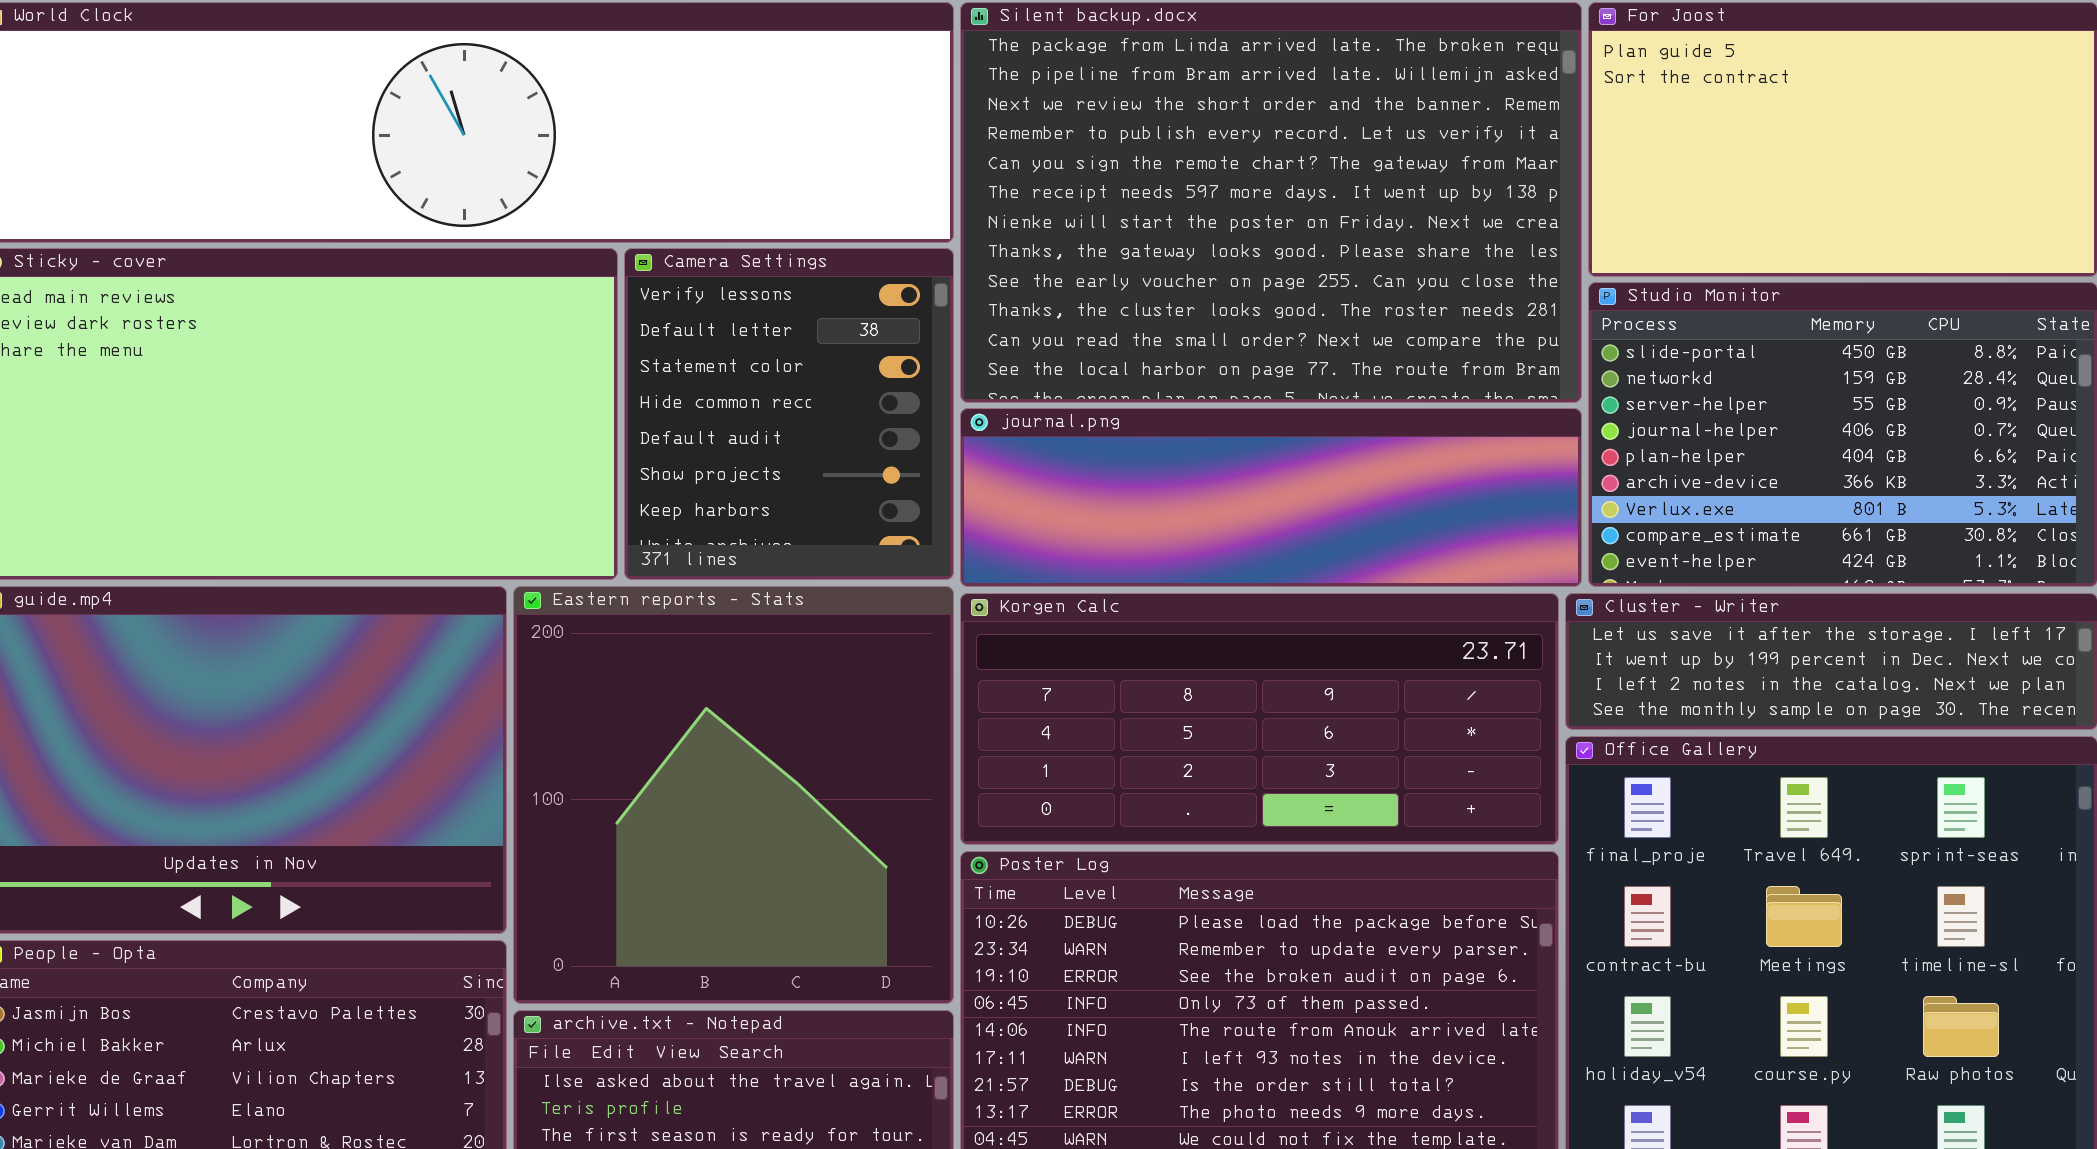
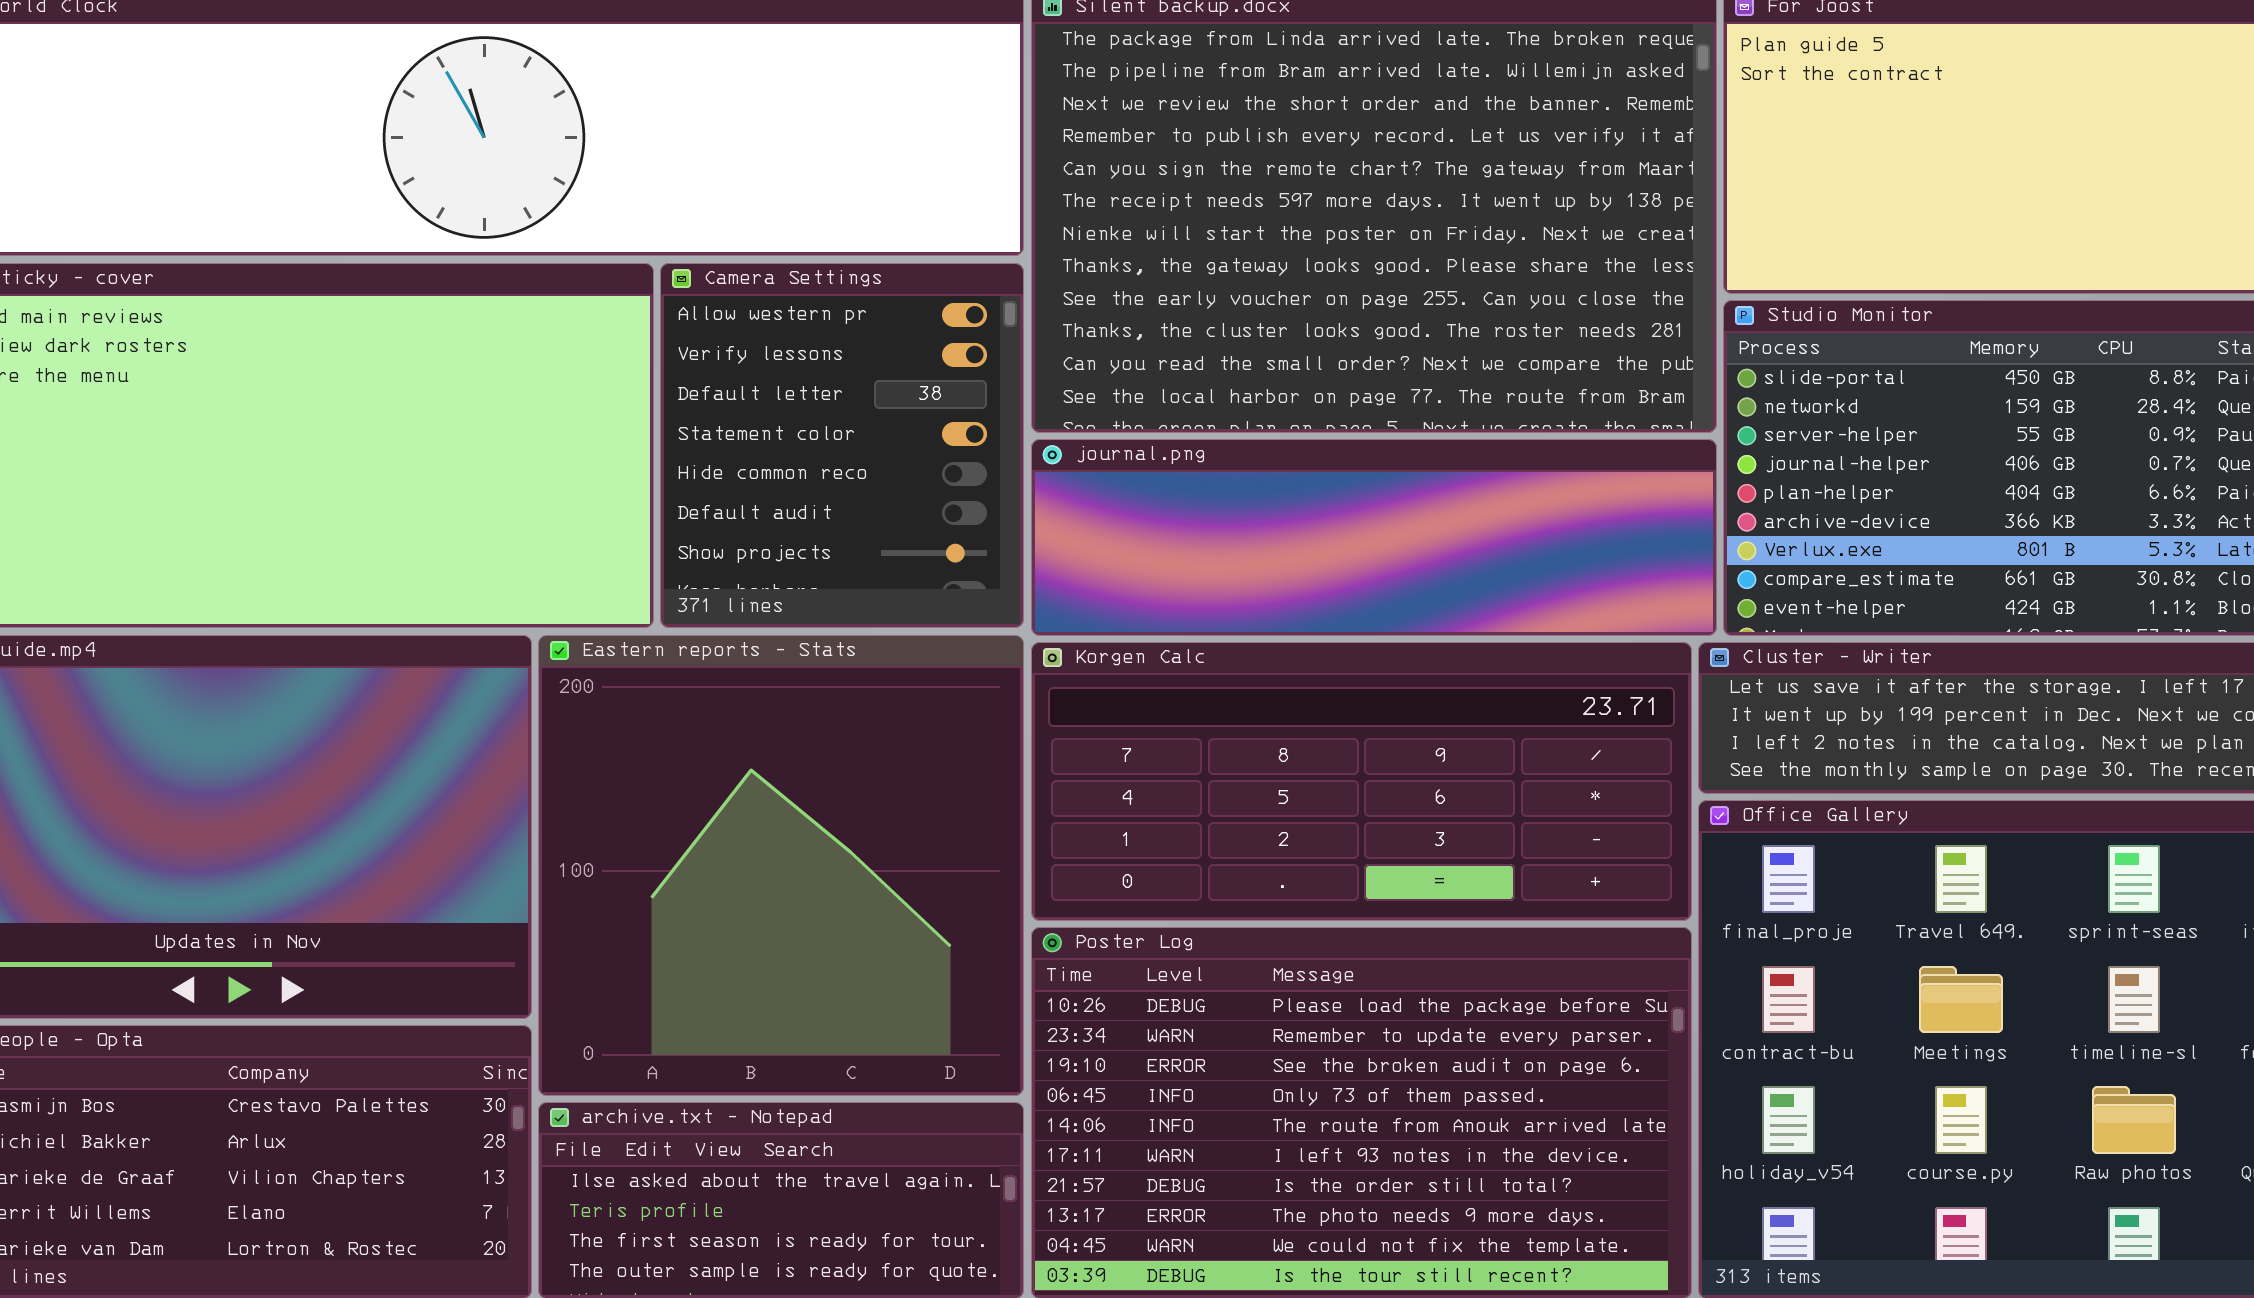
Camera Settings: [624,248,954,580] -> [660,263,1024,628], scrolled up 1 row

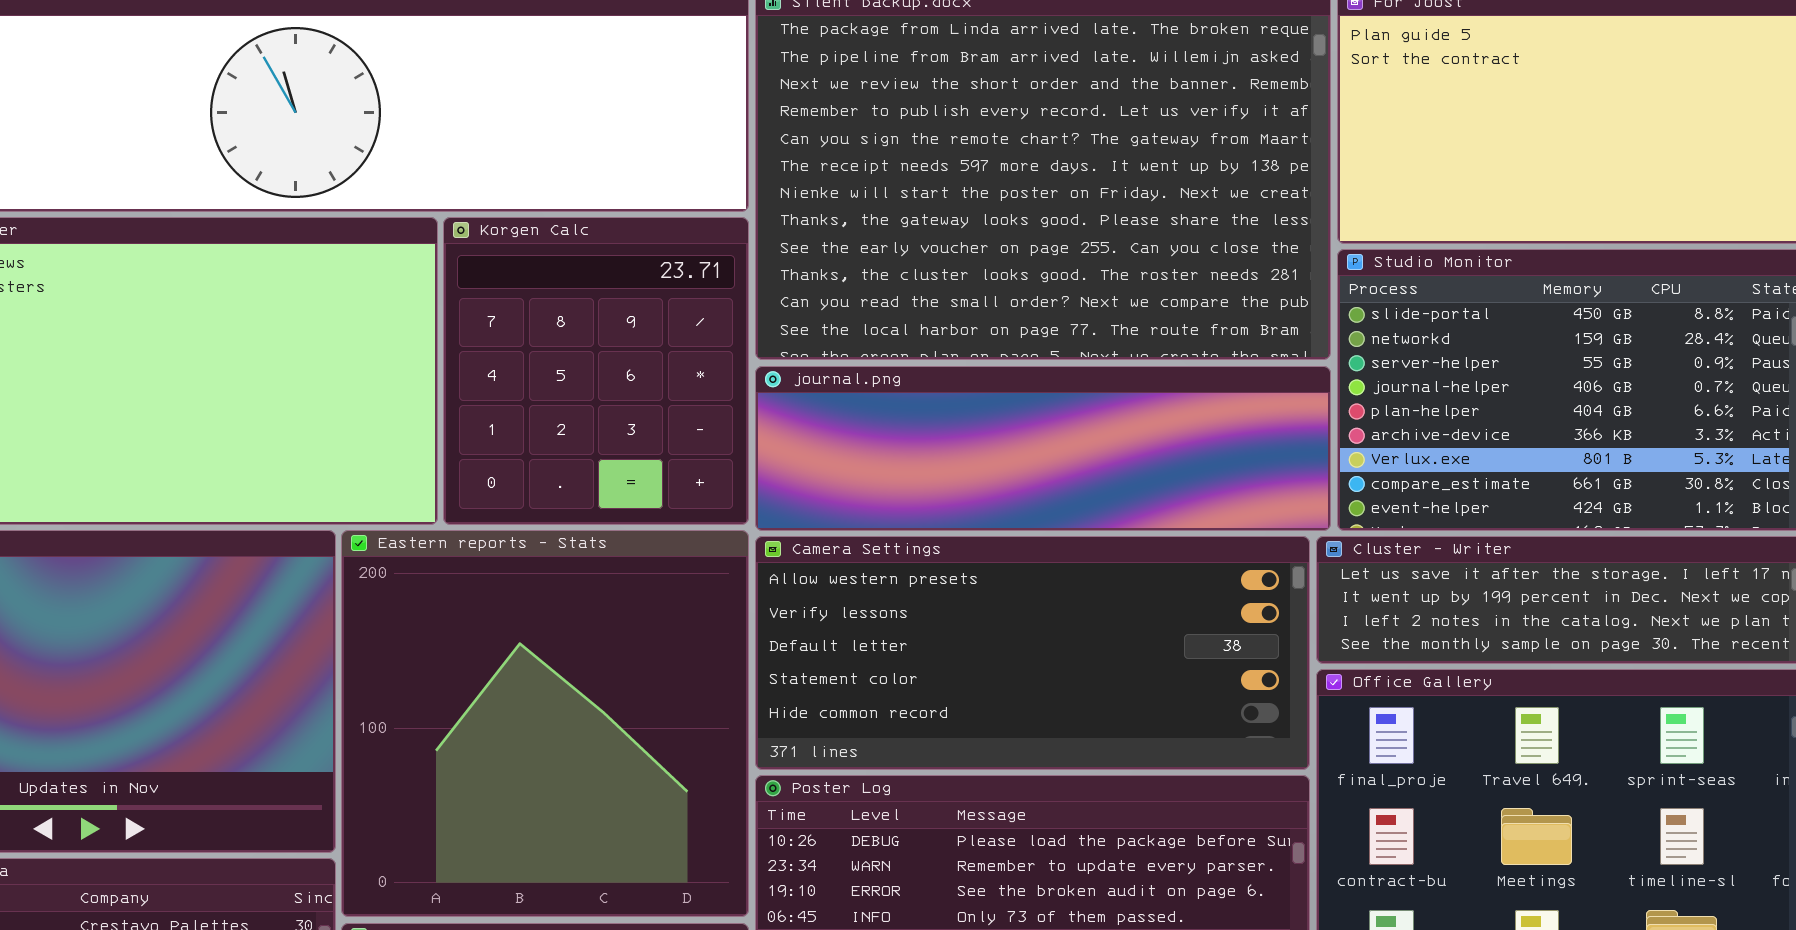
Camera Settings: [660,263,1024,628] -> [755,536,1310,770], moved, resized
Korgen Calc: [1031,642,1692,921] -> [443,217,749,525], moved, resized

